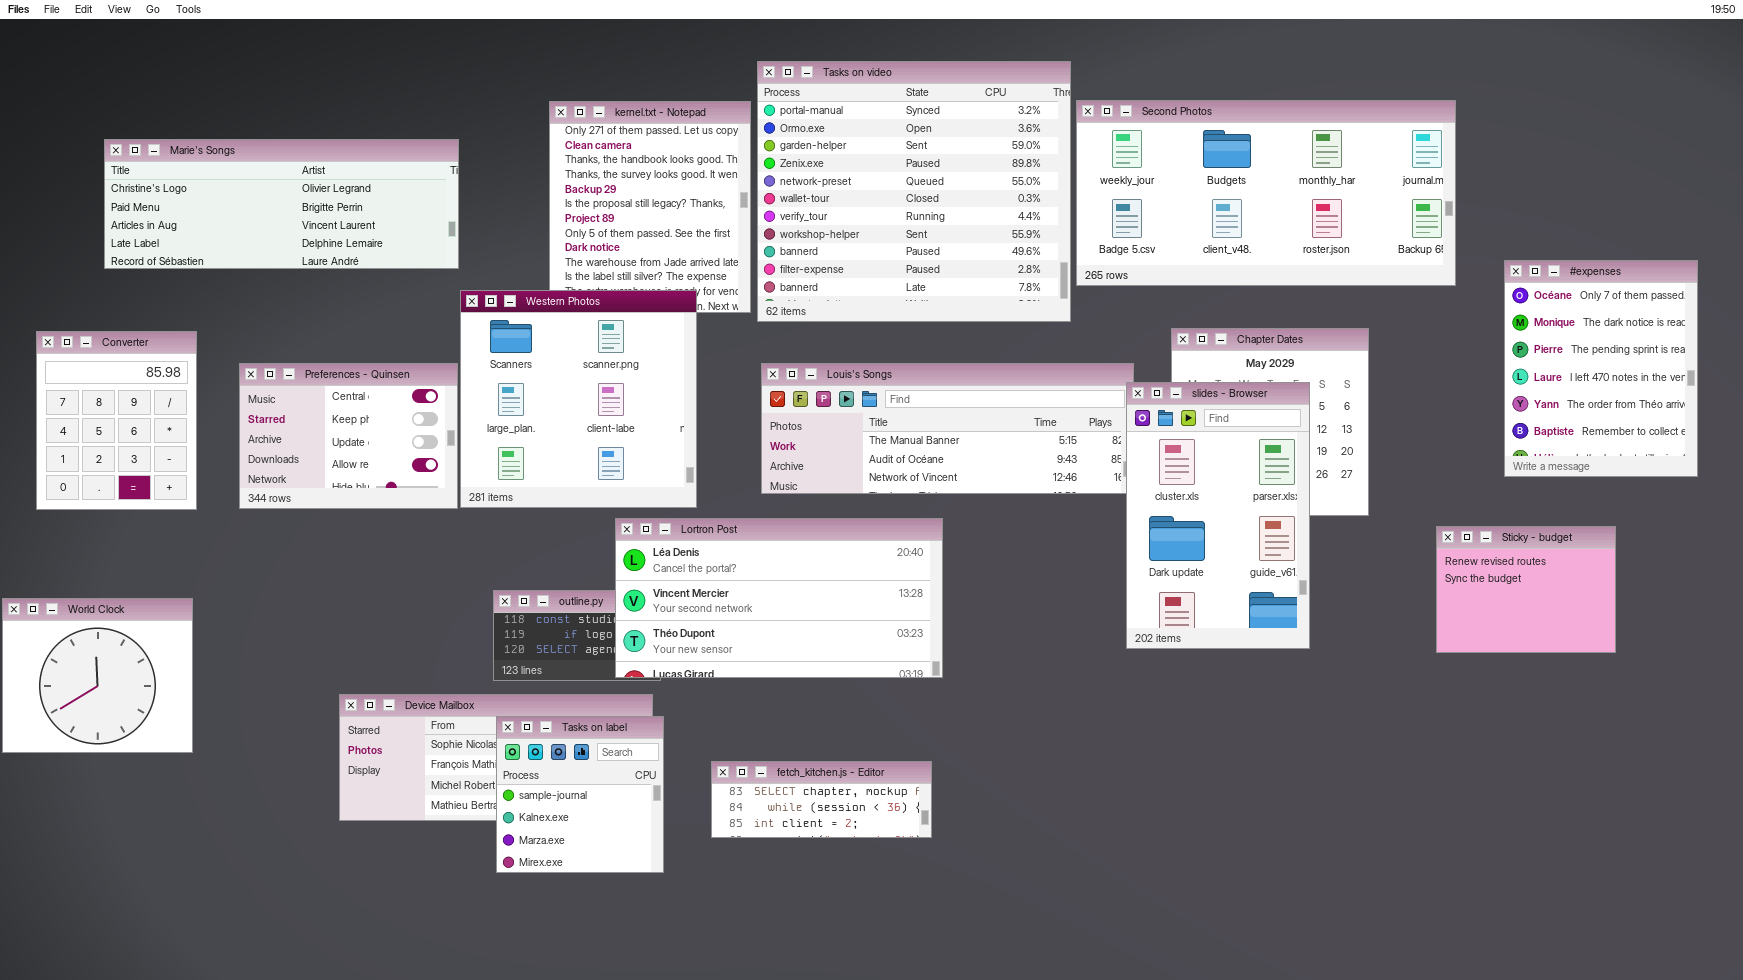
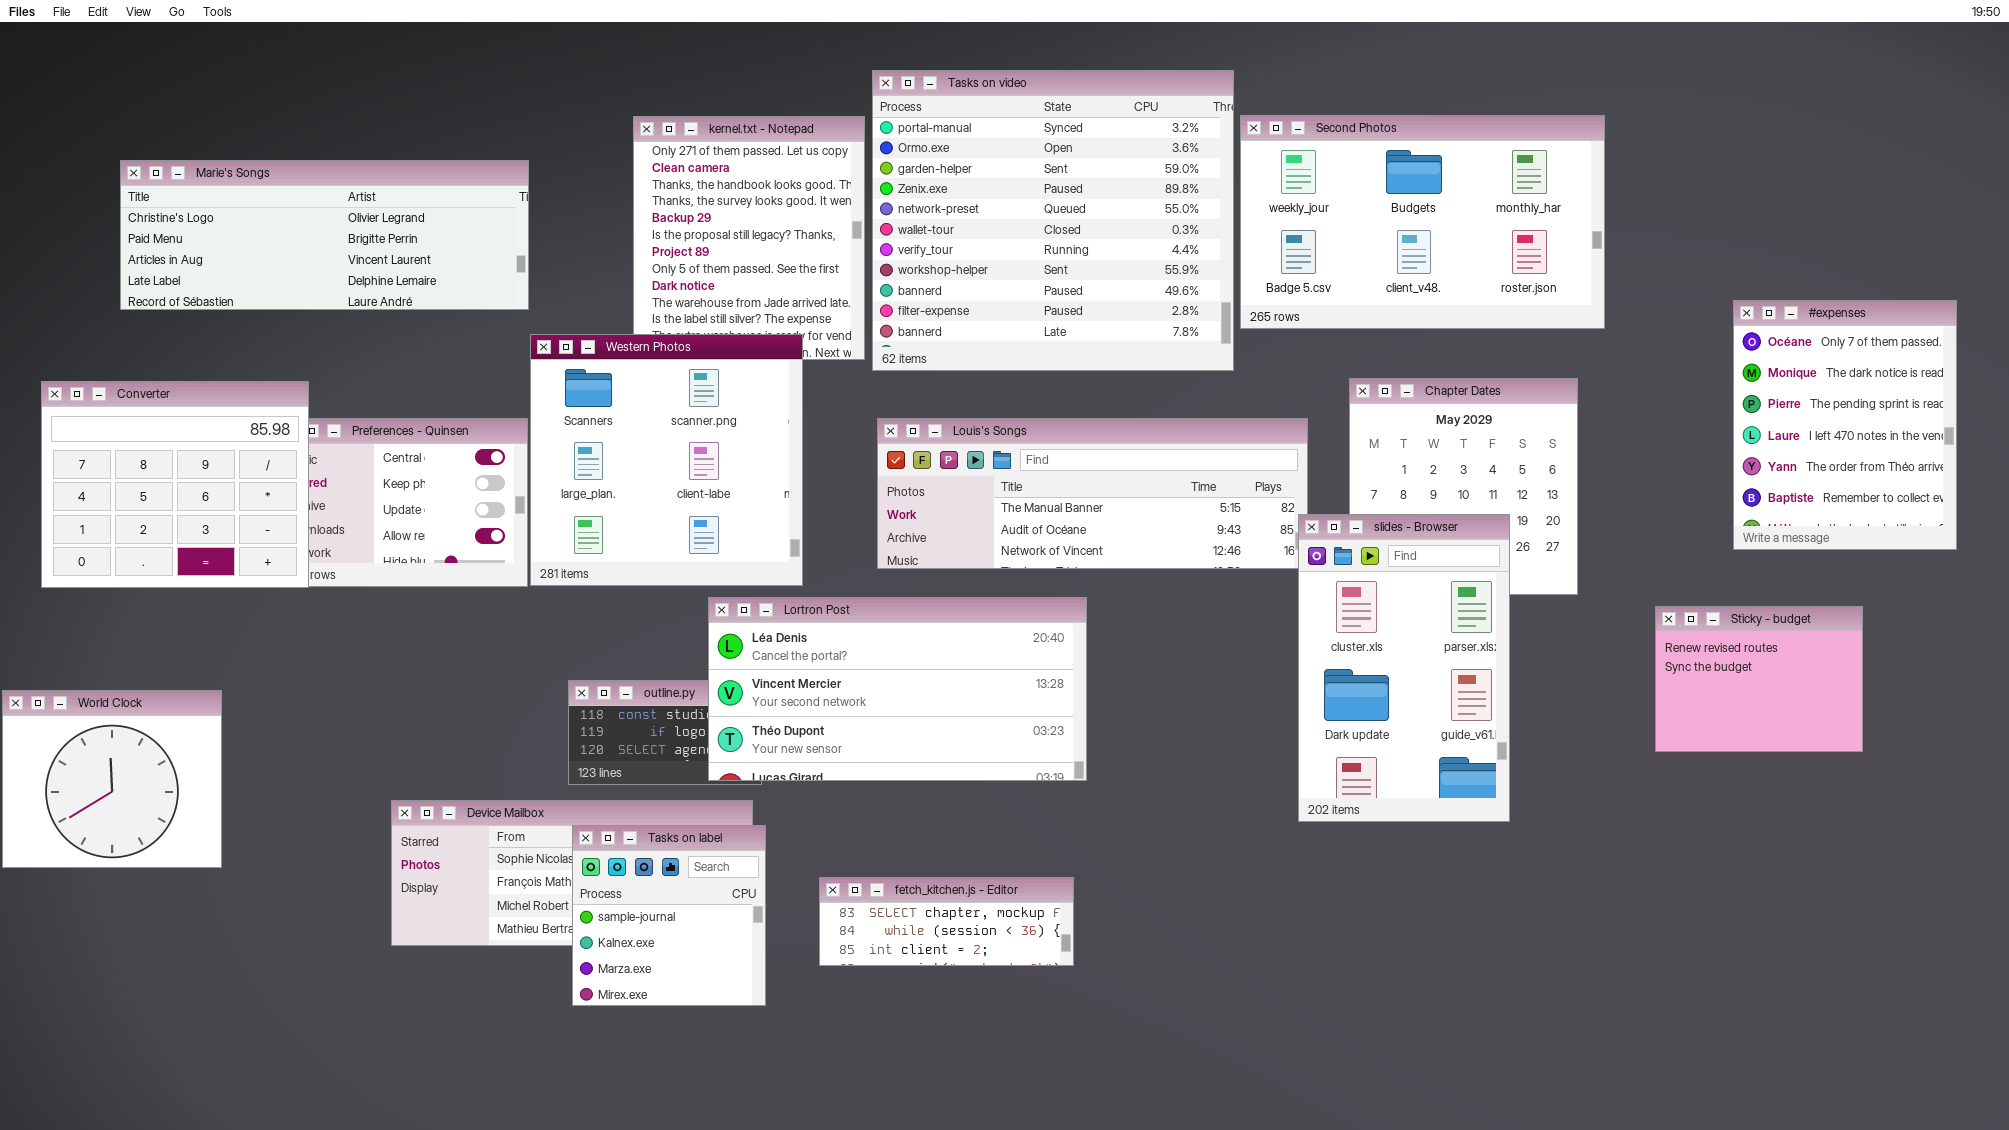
Second Photos: [1076,100,1456,286] -> [1240,115,1605,329], resized
Converter: [36,331,197,510] -> [41,381,309,588], resized
slides - Browser: [1126,382,1310,649] -> [1298,514,1510,822], moved

